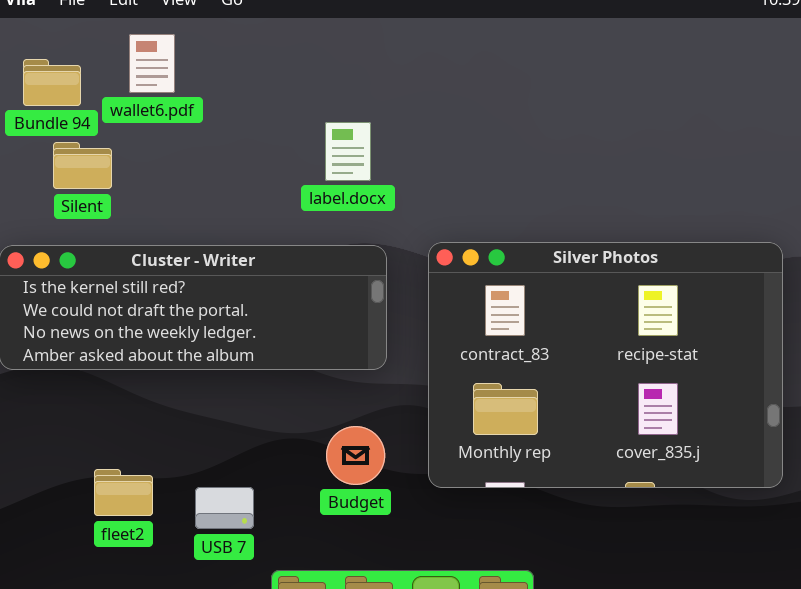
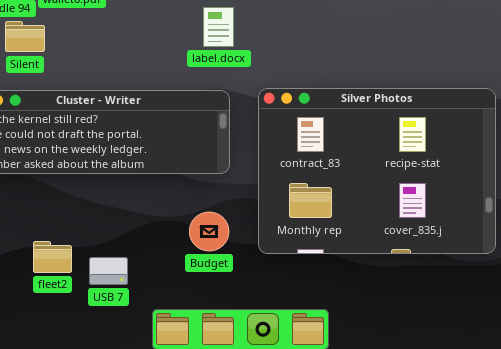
label.docx: [325,122,371,181] -> [203,7,234,47], moved
USB 7: [195,487,254,529] -> [89,257,128,285], moved

